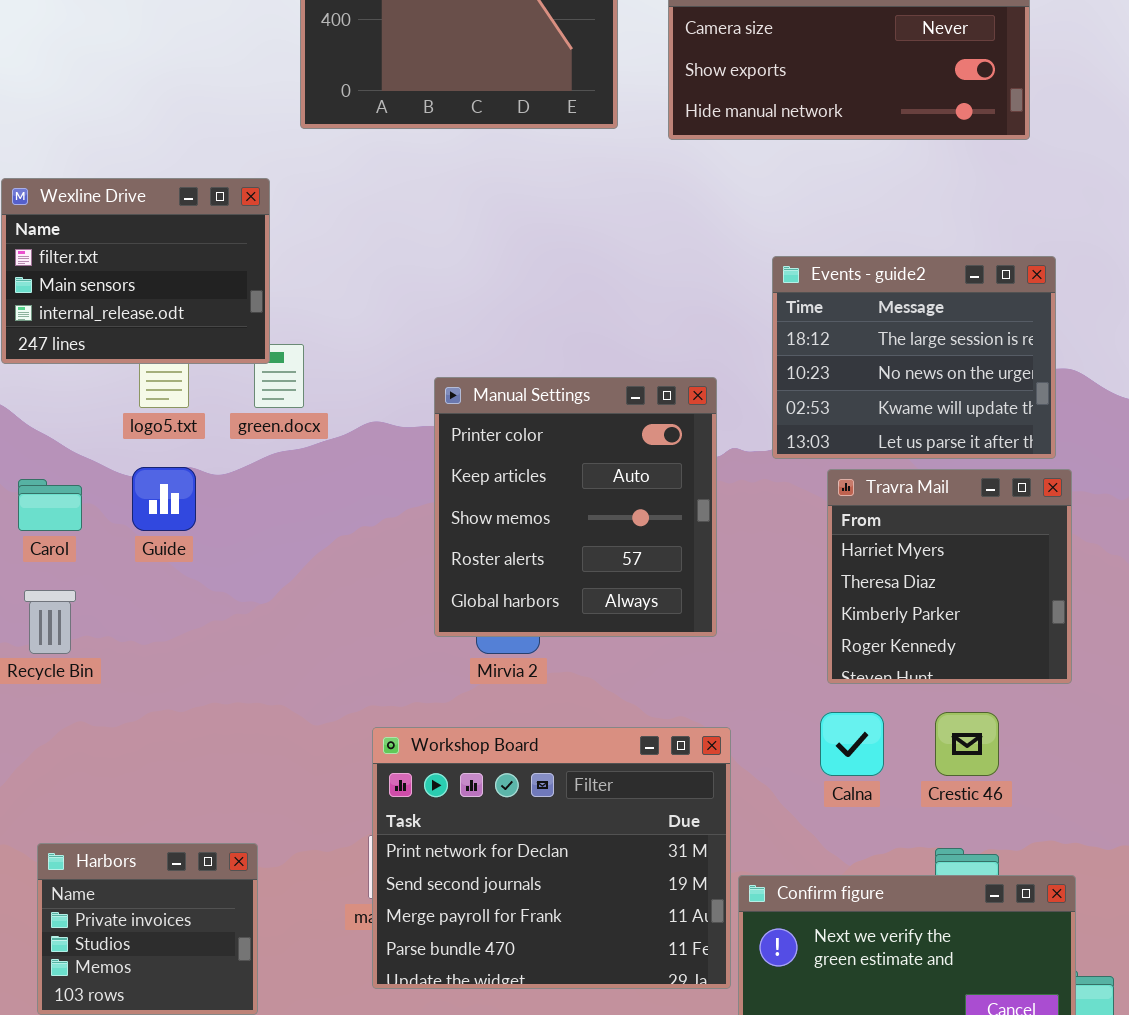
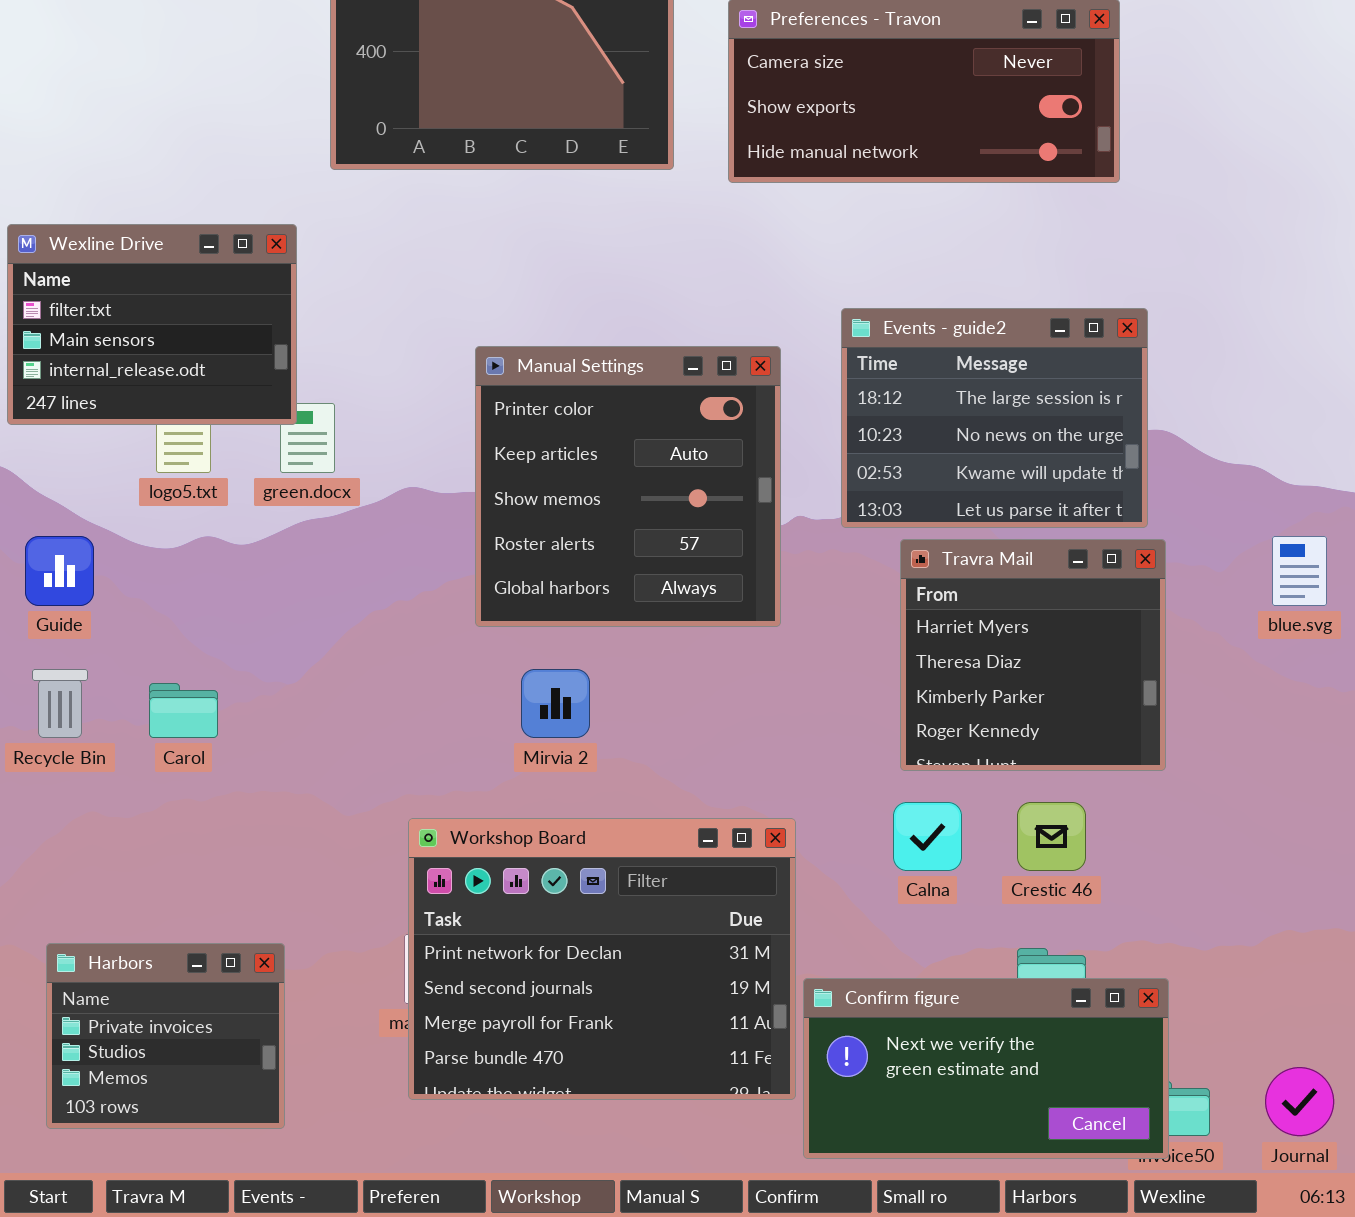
Manual Settings: [434,377,717,637] -> [475,346,781,627], moved
Guide: [132,467,196,531] -> [25,536,94,606], moved
Carol: [18,479,82,531] -> [149,683,218,738], moved

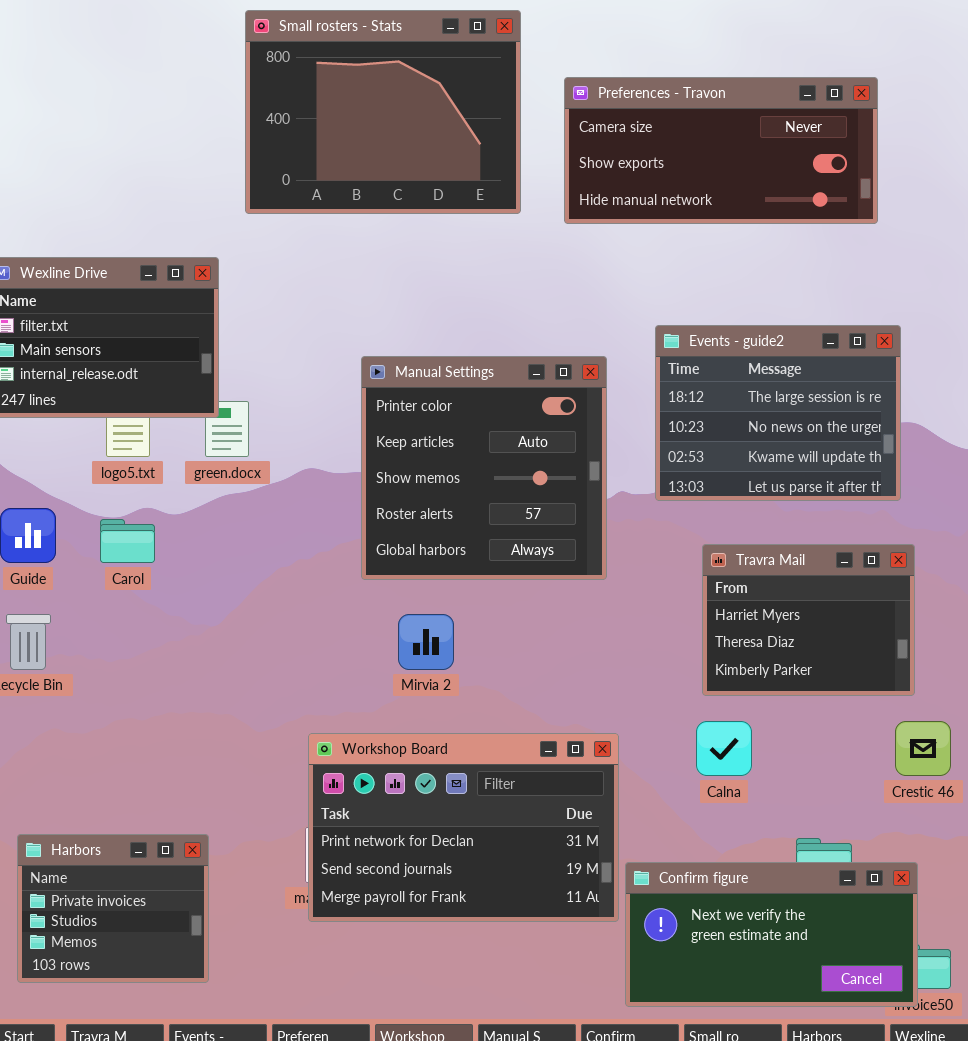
Travra Mail: [900,539,1166,771] -> [702,544,915,696], resized
Carol: [149,683,218,738] -> [100,519,155,563], moved
Crestic 46: [1017,802,1086,871] -> [895,721,951,776], moved
Workshop Board: [408,818,796,1100] -> [308,733,619,922], resized

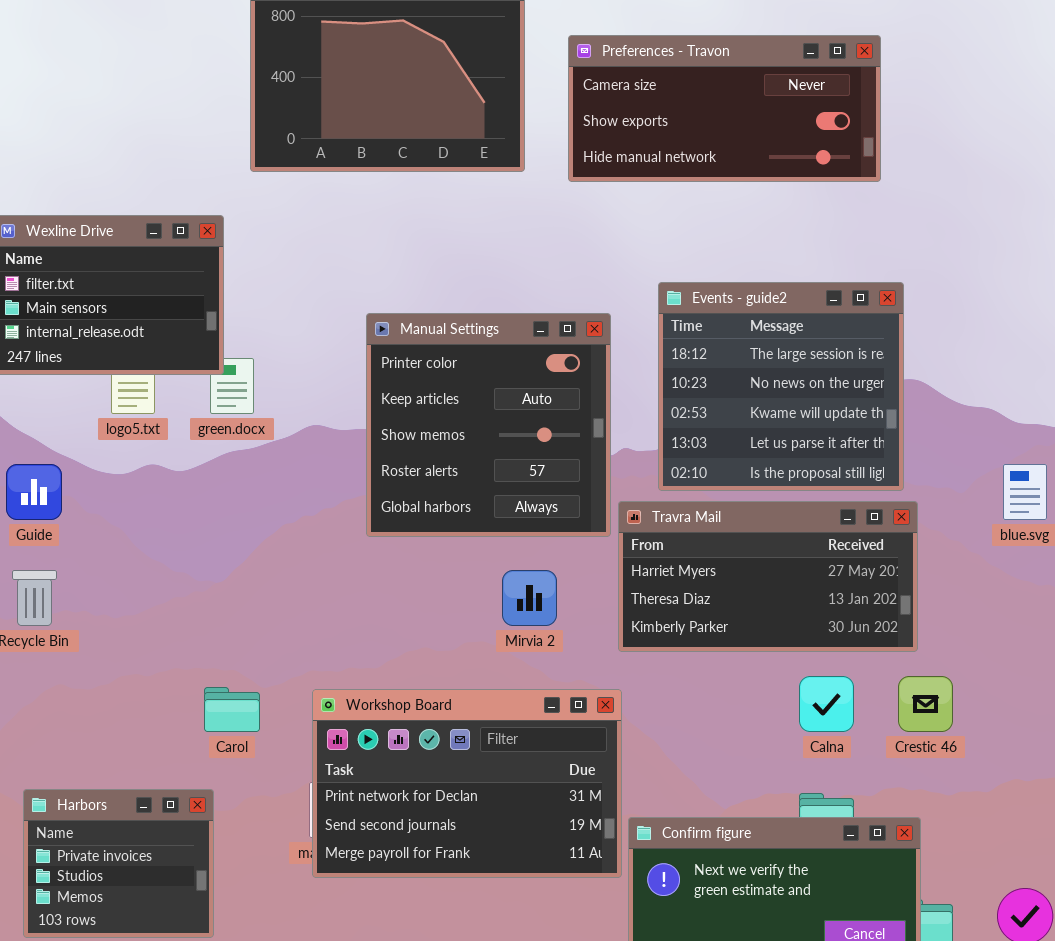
Events - guide2: [655,325,901,501] -> [658,282,904,491], resized
Carol: [100,519,155,563] -> [204,687,260,732], moved
Travra Mail: [702,544,915,696] -> [618,501,918,652], resized
Mirvia 2: [398,614,454,670] -> [502,570,557,626], moved
Calna: [696,721,752,776] -> [799,676,854,732], moved

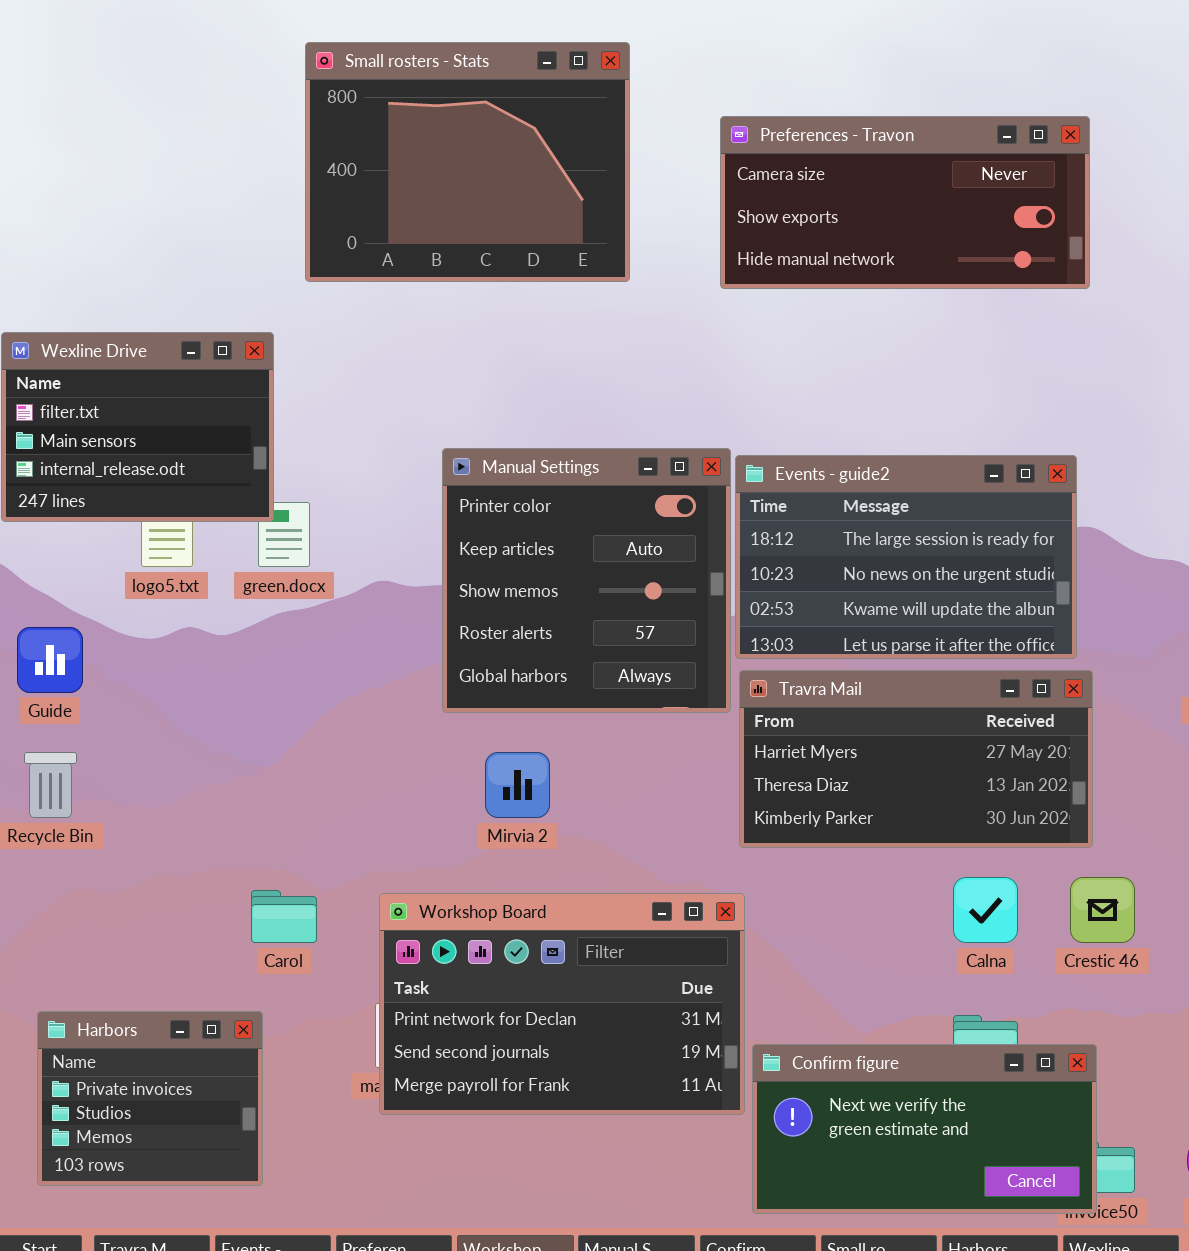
Preferences - Travon: [568,35,881,182] -> [720,116,1090,289], moved
Events - guide2: [658,282,904,491] -> [735,455,1077,659], resized
Mirvia 2: [502,570,557,626] -> [485,752,550,818], moved

